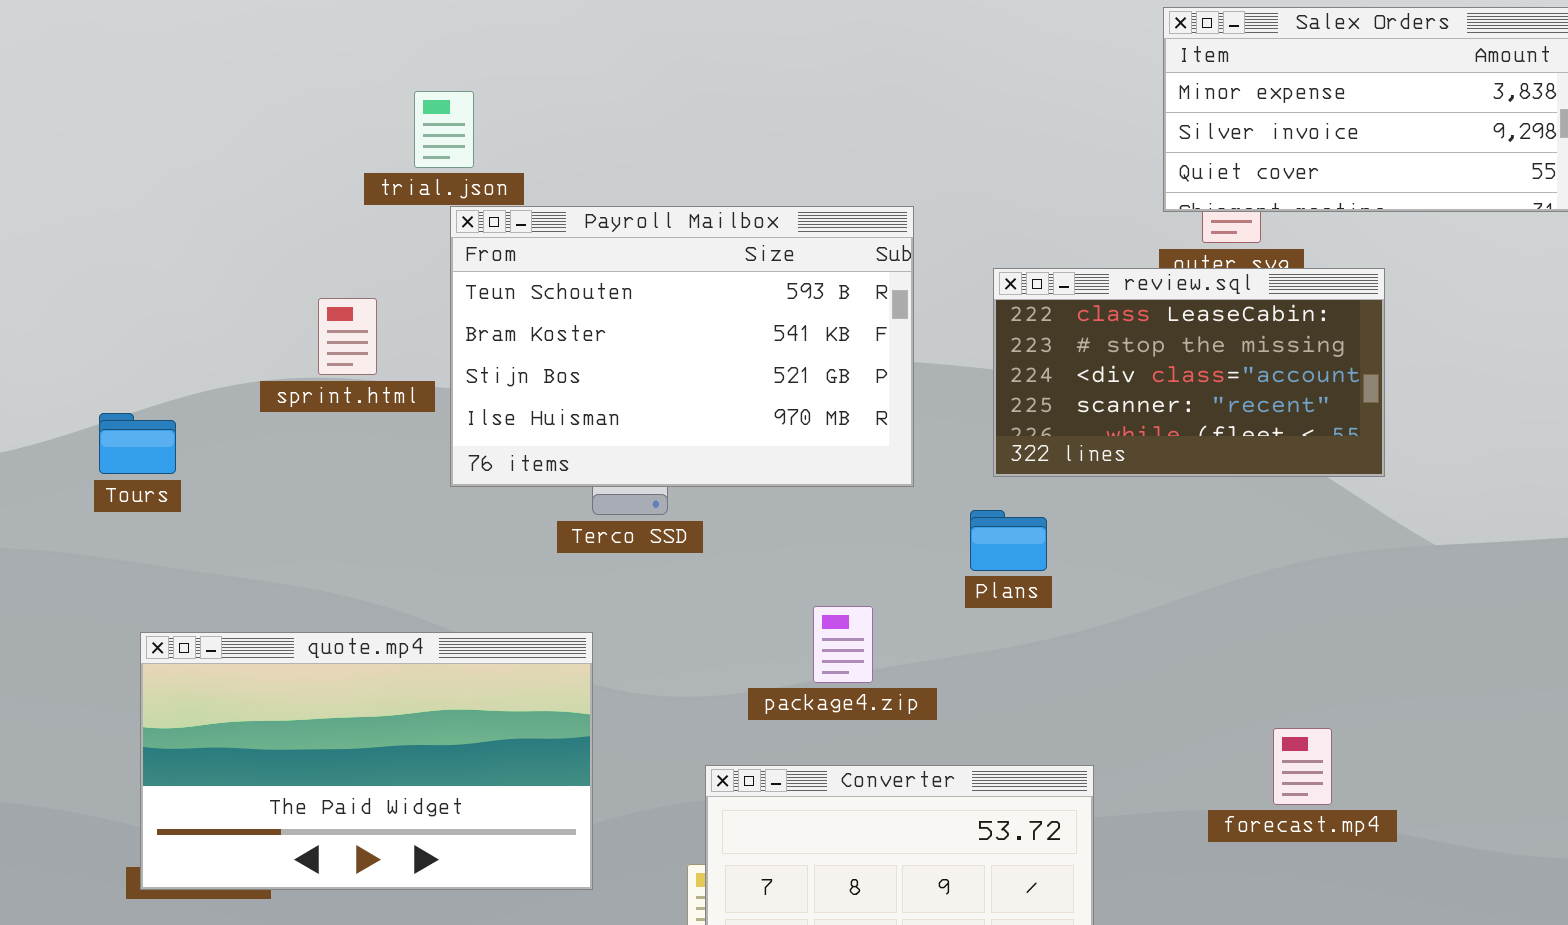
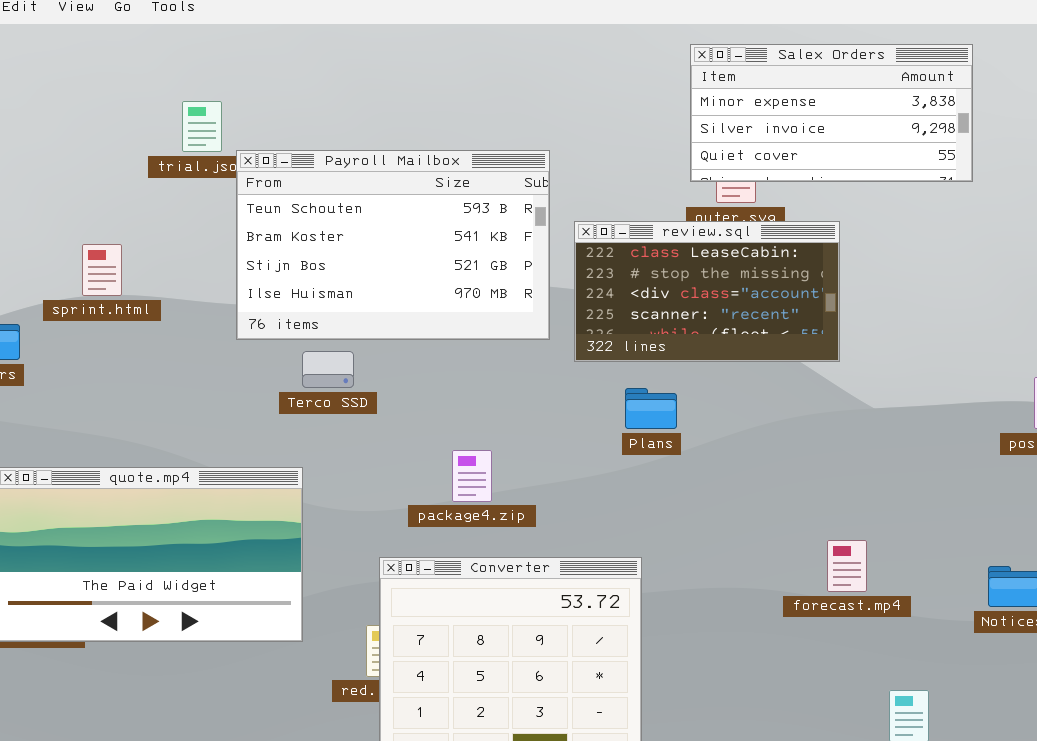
Payroll Mailbox: [450,206,914,487] -> [236,150,550,340], moved
sprint.html: [318,298,377,375] -> [82,244,122,296], moved
Plans: [970,510,1047,571] -> [625,388,677,429], moved
forecast.mp4: [1273,728,1332,805] -> [827,540,867,592], moved

